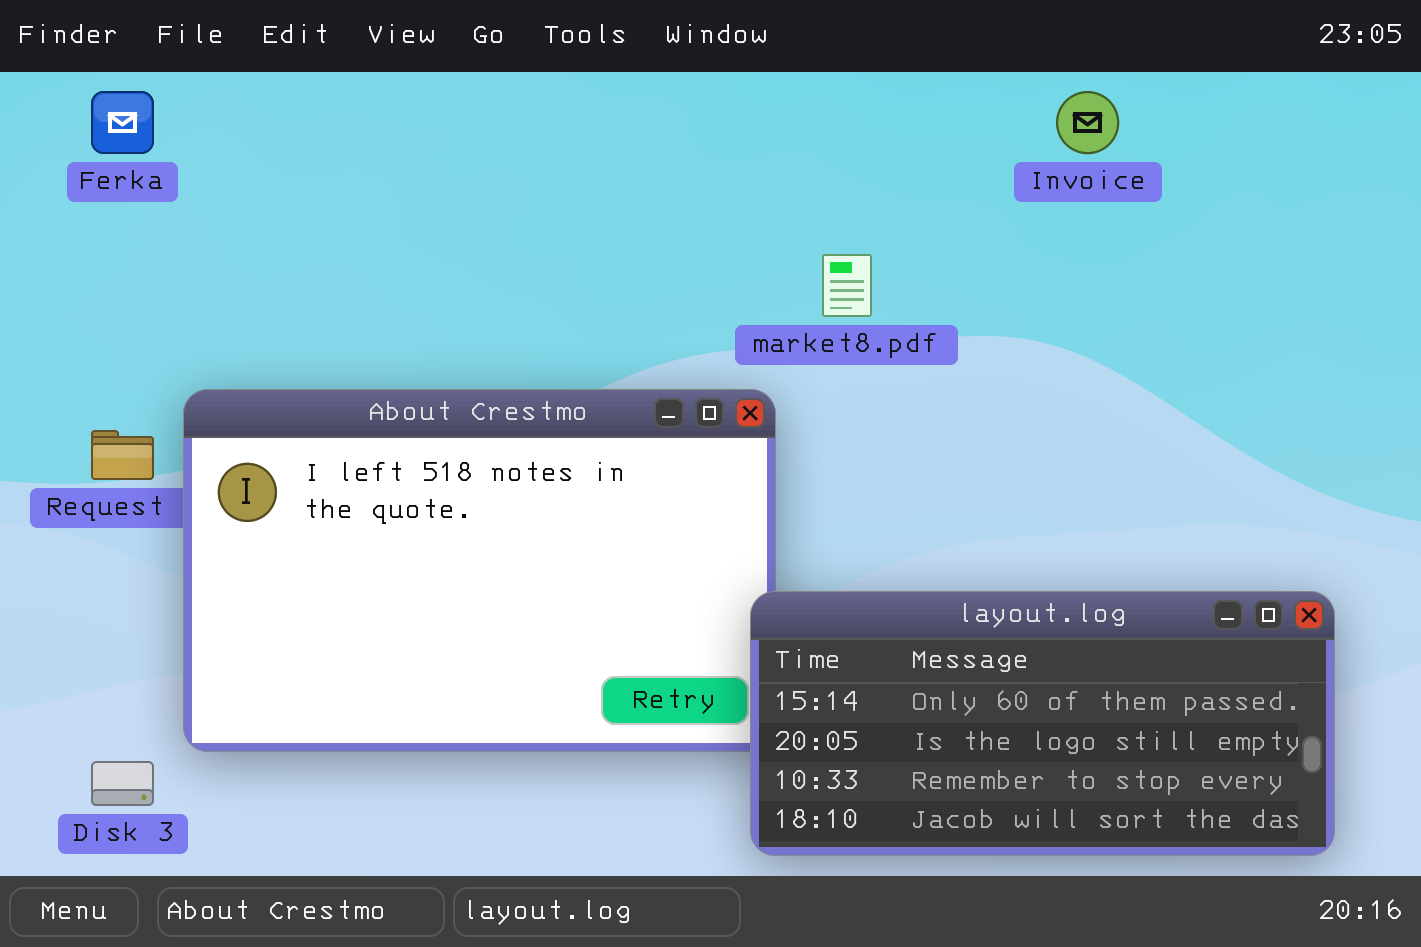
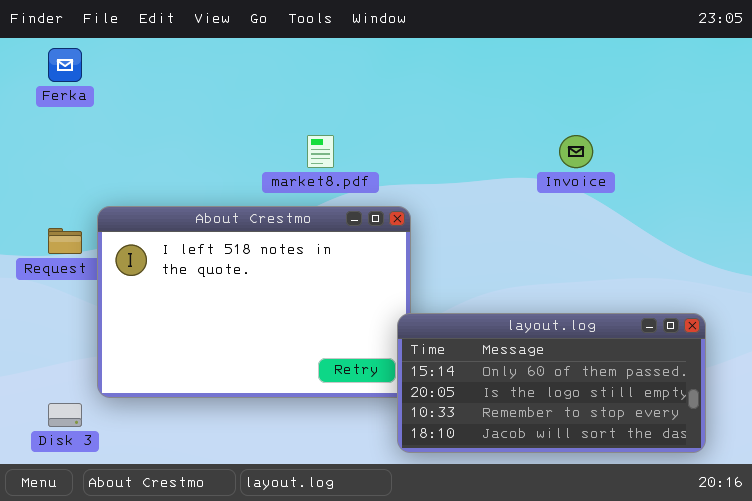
Invoice: [1056,91,1119,154] -> [559,135,593,168], moved
market8.pdf: [822,254,872,317] -> [307,135,334,168], moved

